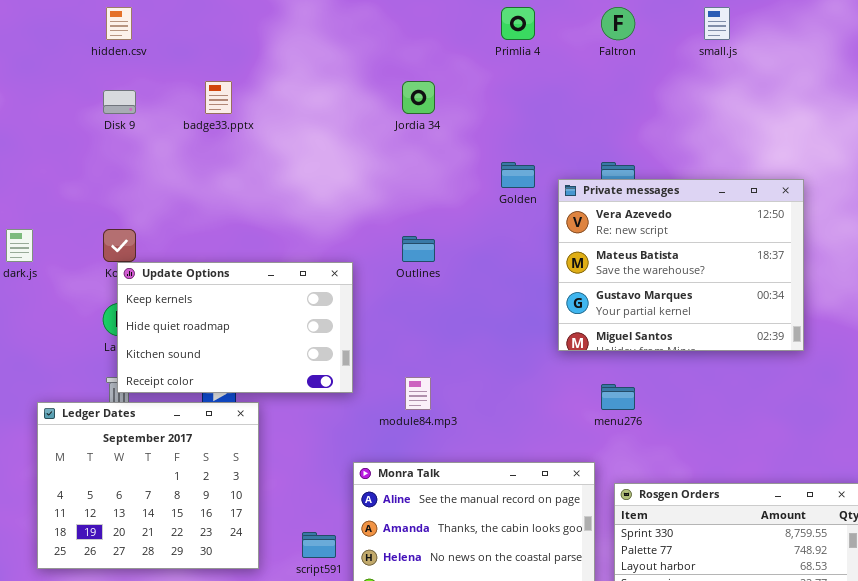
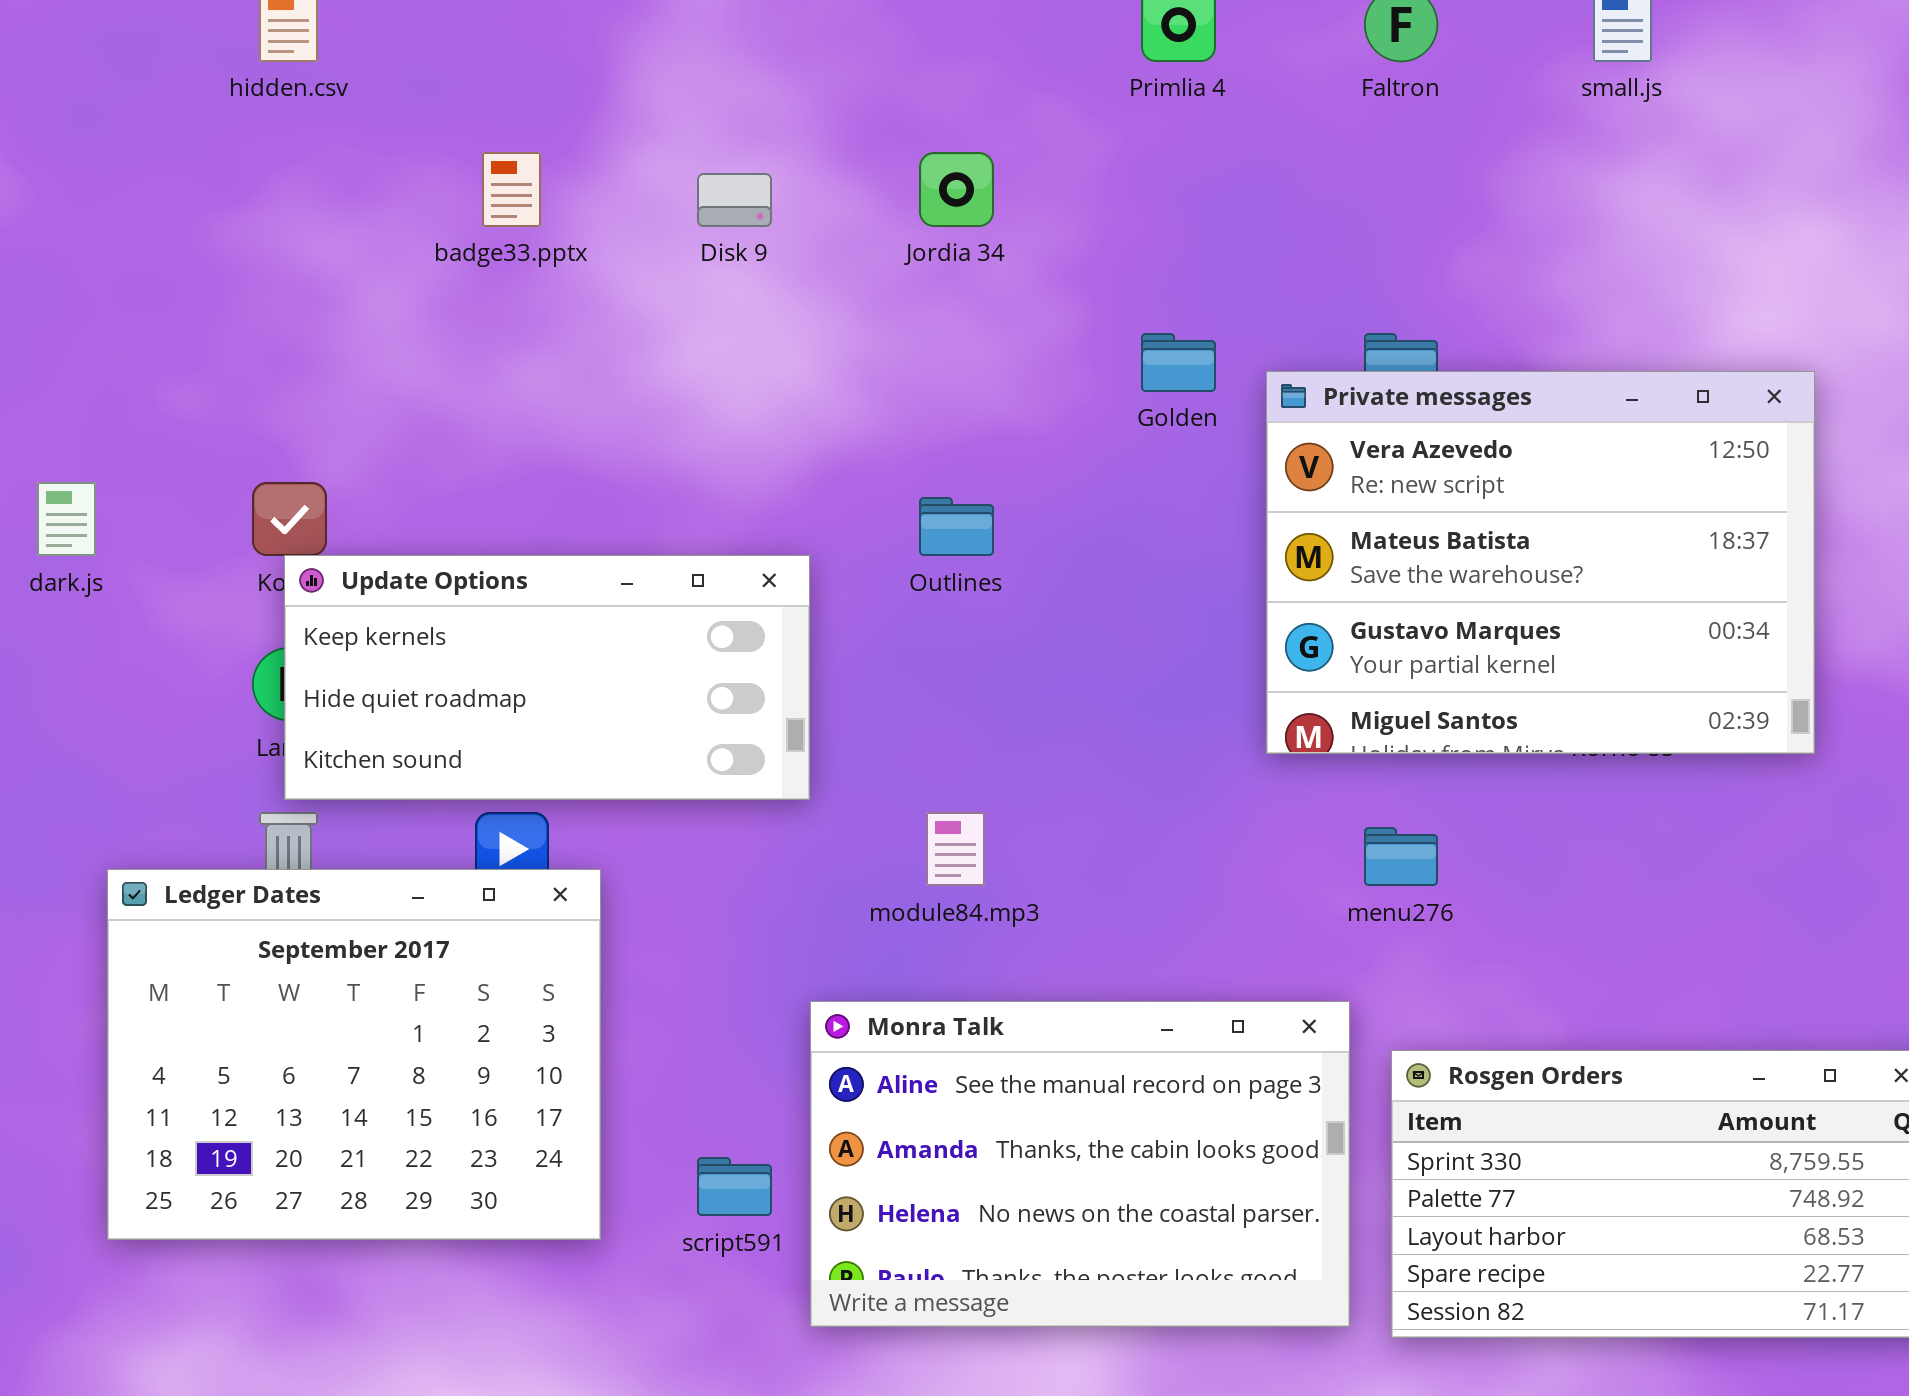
Disk 9: [103,90,136,114] -> [697,173,772,227], moved
Update Options: [117,262,353,393] -> [284,555,810,800], resized

